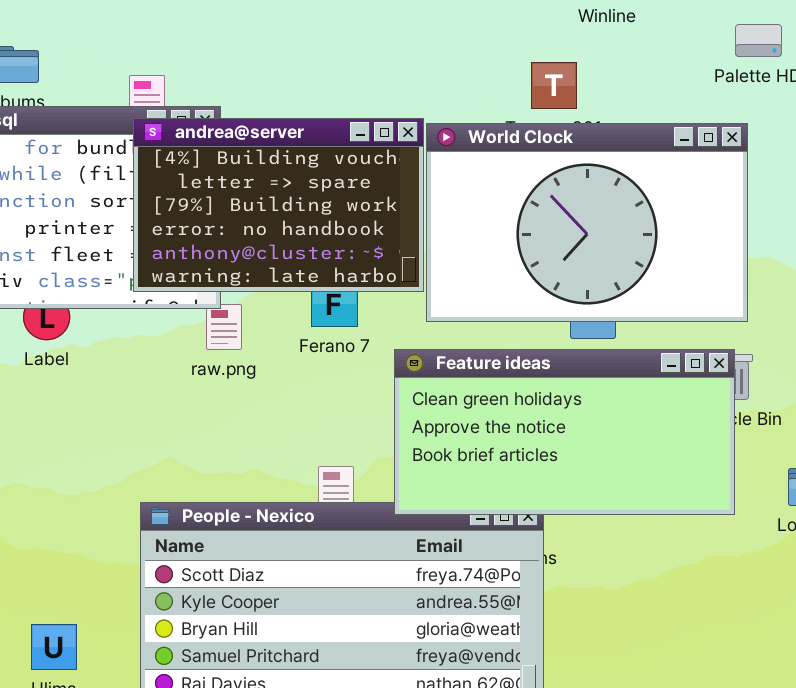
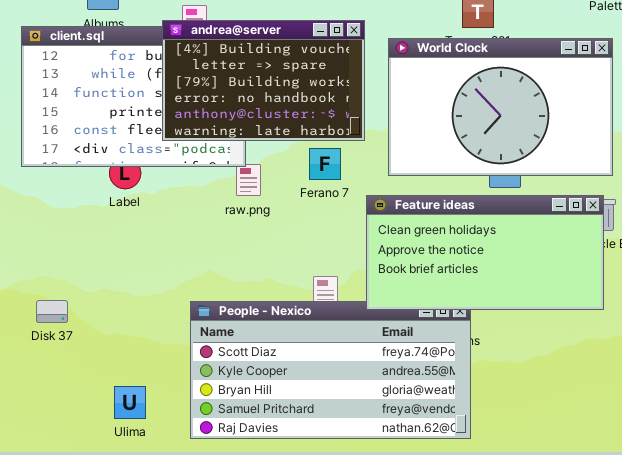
andrea@server: [133,118,424,292] -> [162,20,365,141], moved

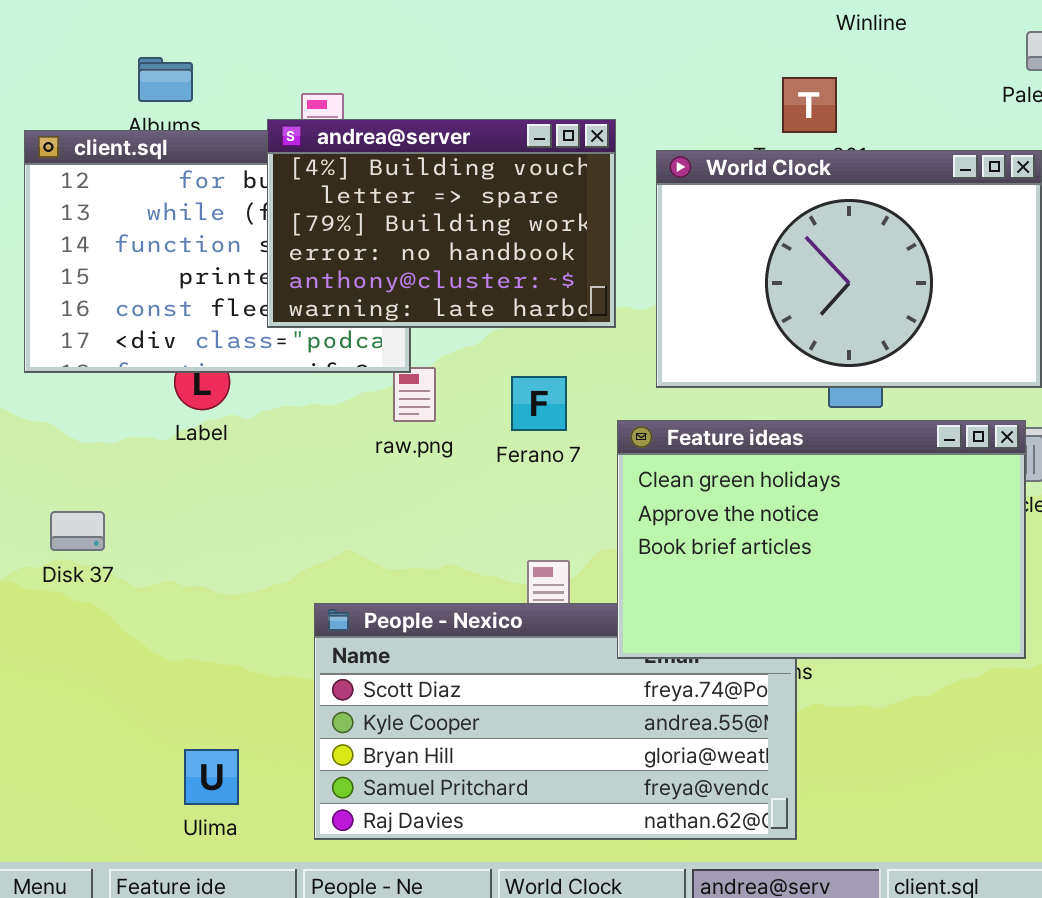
Ferano 7: [309,148,341,180] -> [511,376,567,431], moved
Feature ideas: [366,195,604,310] -> [617,420,1026,659], resized
Disk 37: [36,300,68,323] -> [50,511,105,551], moved

